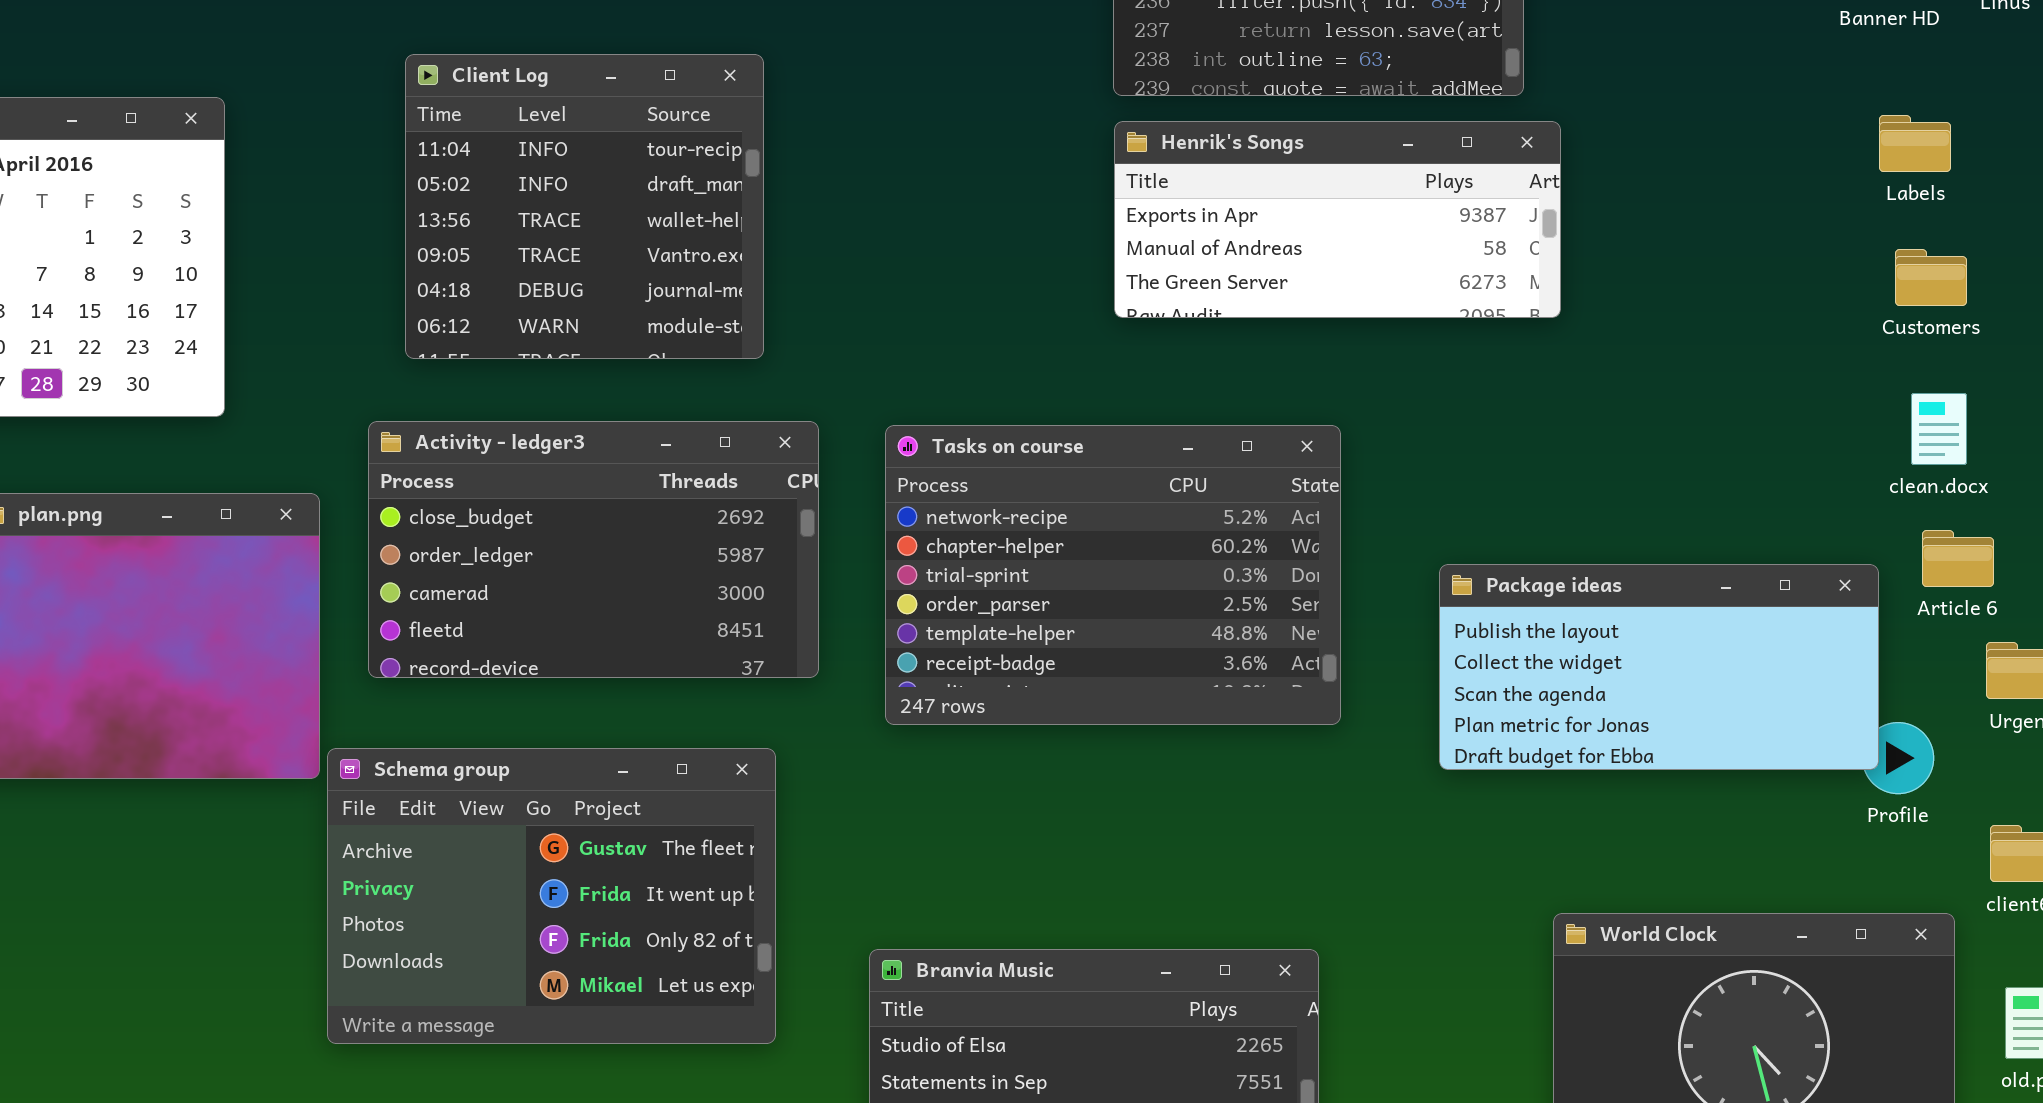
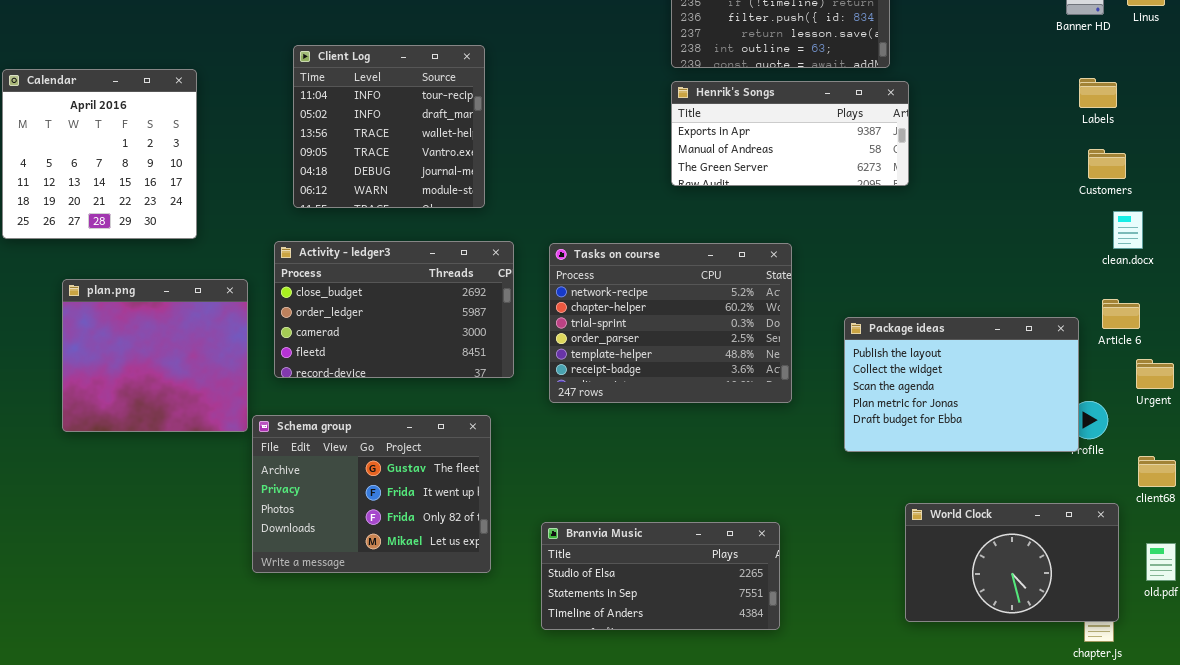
clean.docx: [1911,393,1967,465] -> [1113,211,1143,249], moved
Package ideas: [1439,564,1879,770] -> [844,317,1079,452], resized

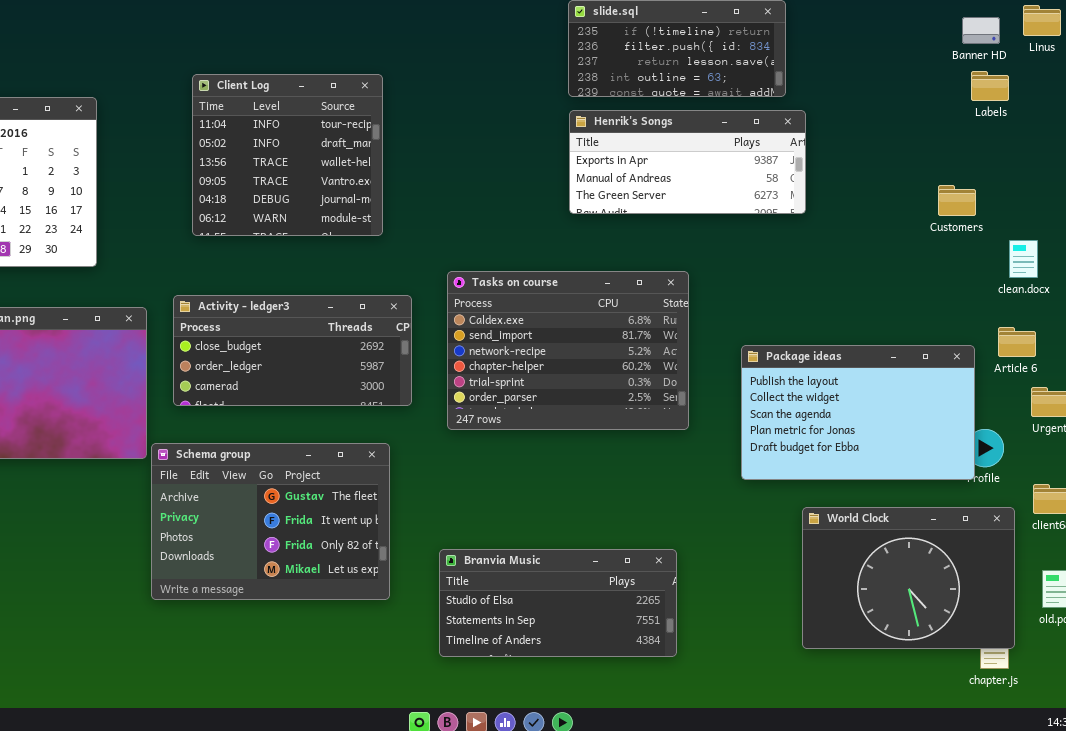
Labels: [1079,78,1117,108] -> [971,71,1009,101], moved
Customers: [1088,149,1126,179] -> [938,185,976,216], moved
Activity - ledger3: [274,241,514,378] -> [173,295,412,406], resized
Tasks on course: [549,243,792,403] -> [447,271,689,430], scrolled up 2 rows
World Clock: [905,503,1119,622] -> [802,507,1015,649], resized

